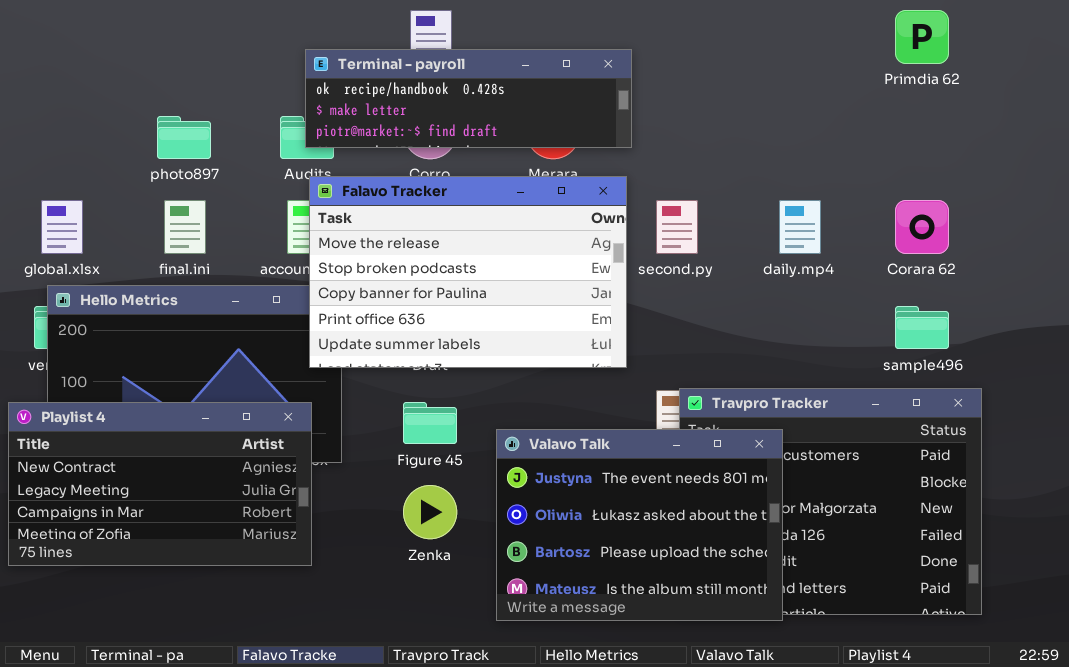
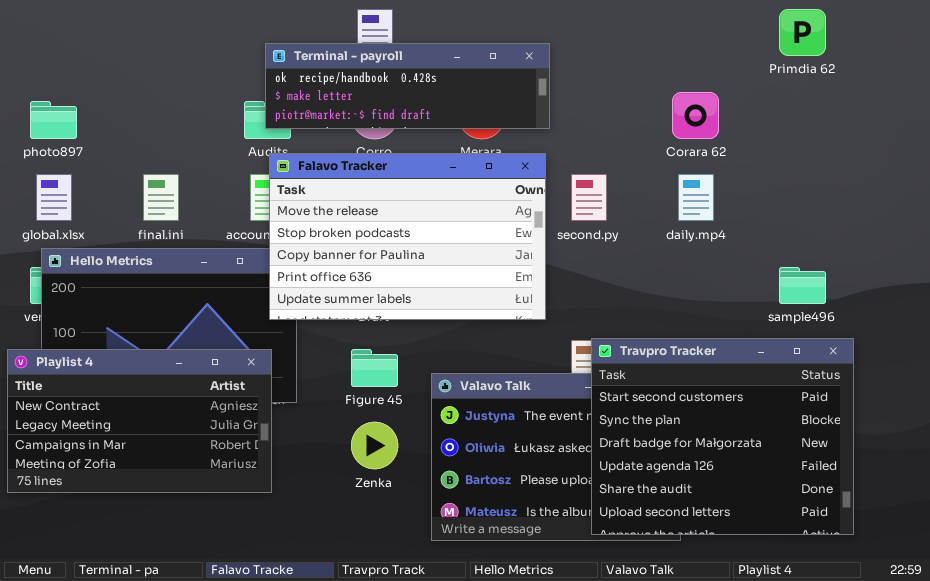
photo897: [157,116,211,159] -> [30,101,77,139], moved
Corara 62: [895,200,949,254] -> [672,92,719,139], moved
Travpro Tracker: [679,388,982,615] -> [591,338,854,535], raised

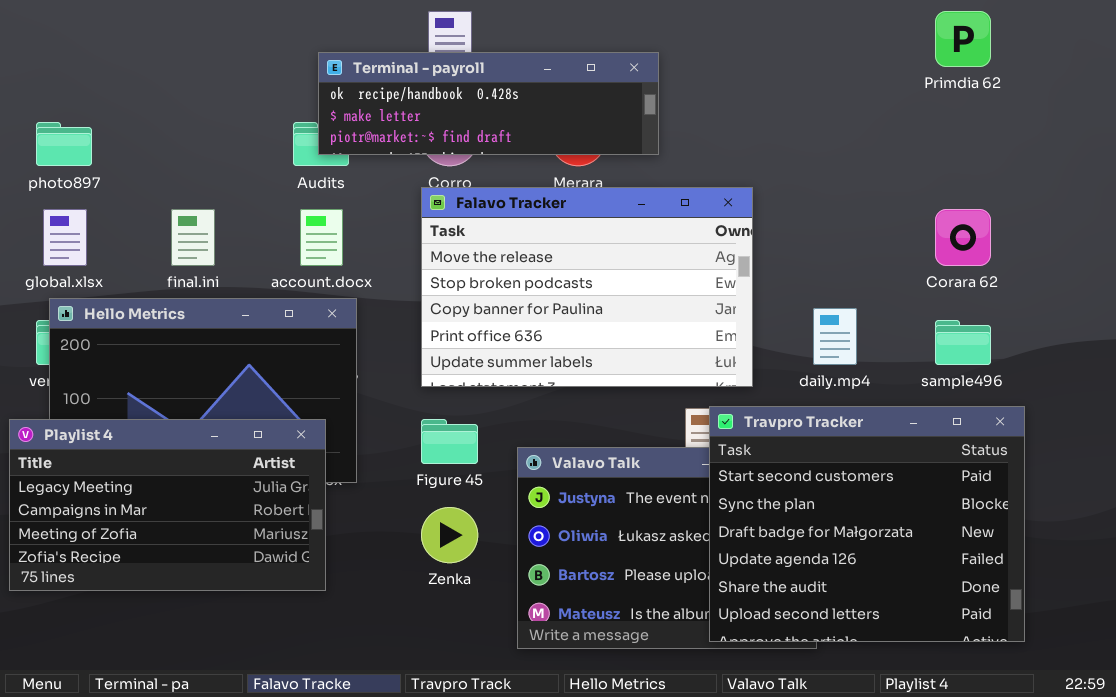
Corara 62: [672,92,719,139] -> [935,209,991,266], moved
Falavo Tracker: [269,153,546,320] -> [421,187,753,387], moved
daily.mp4: [678,174,714,221] -> [813,308,857,365], moved
Playlist 4: [7,349,272,493] -> [9,419,326,591], scrolled down 1 row

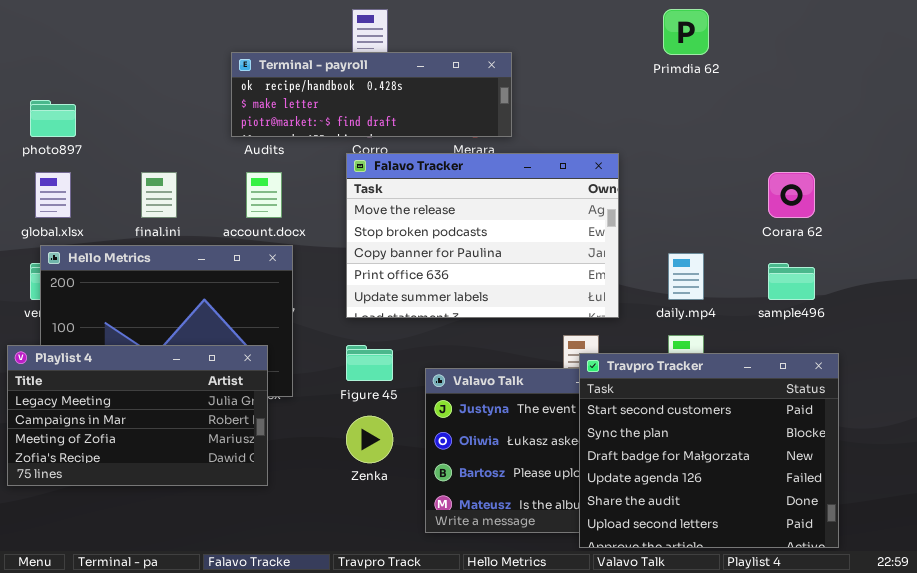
Primdia 62: [935,11,991,67] -> [663,9,709,55], moved
Terminal - payroll: [318,52,659,155] -> [231,52,512,137], moved
Travpro Tracker: [709,406,1025,642] -> [579,353,839,548], moved

